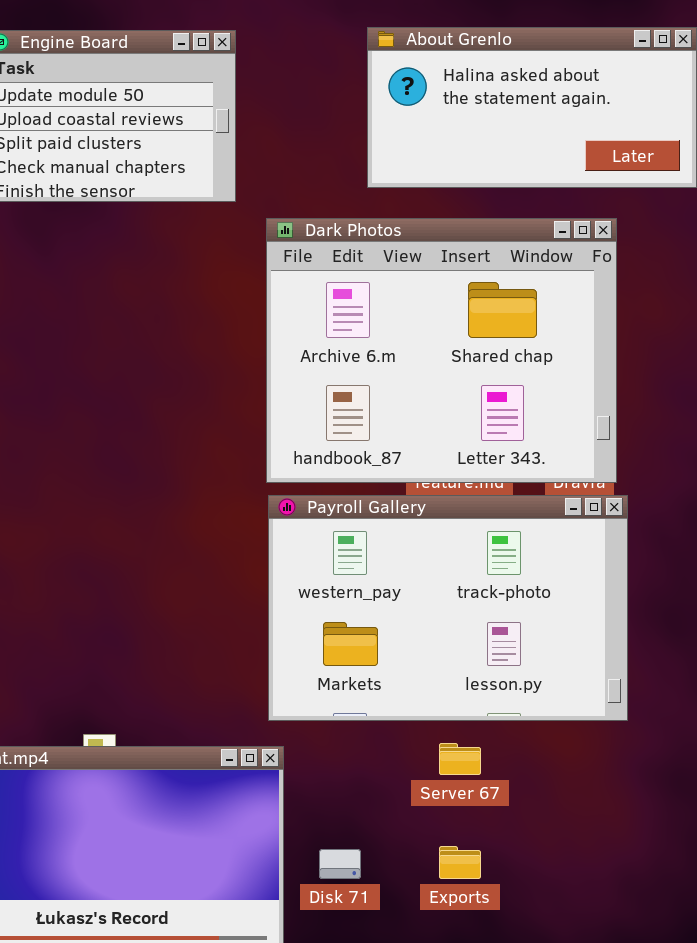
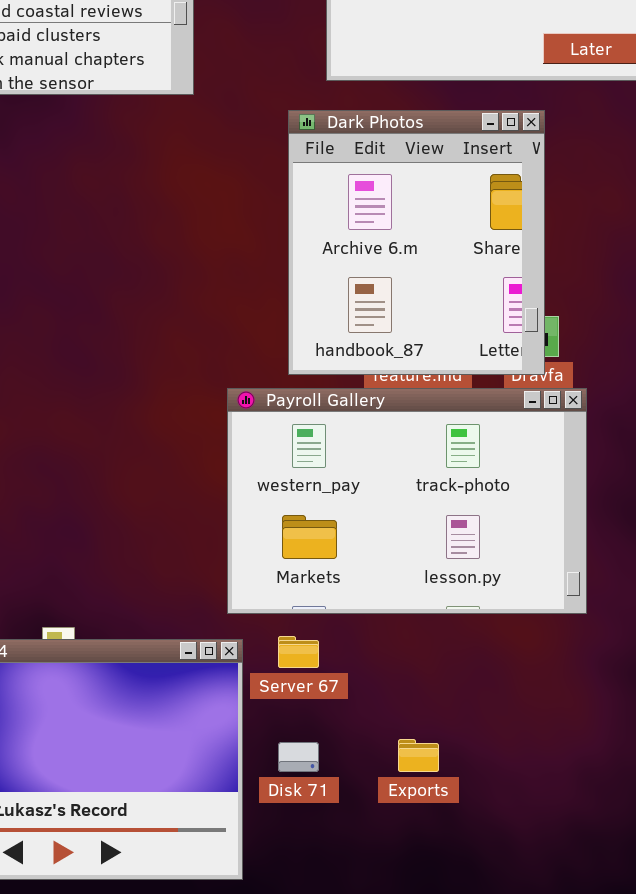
Dark Photos: [266,218,617,483] -> [288,110,545,375], moved, resized
Server 67: [439,743,481,775] -> [278,636,319,668], moved

